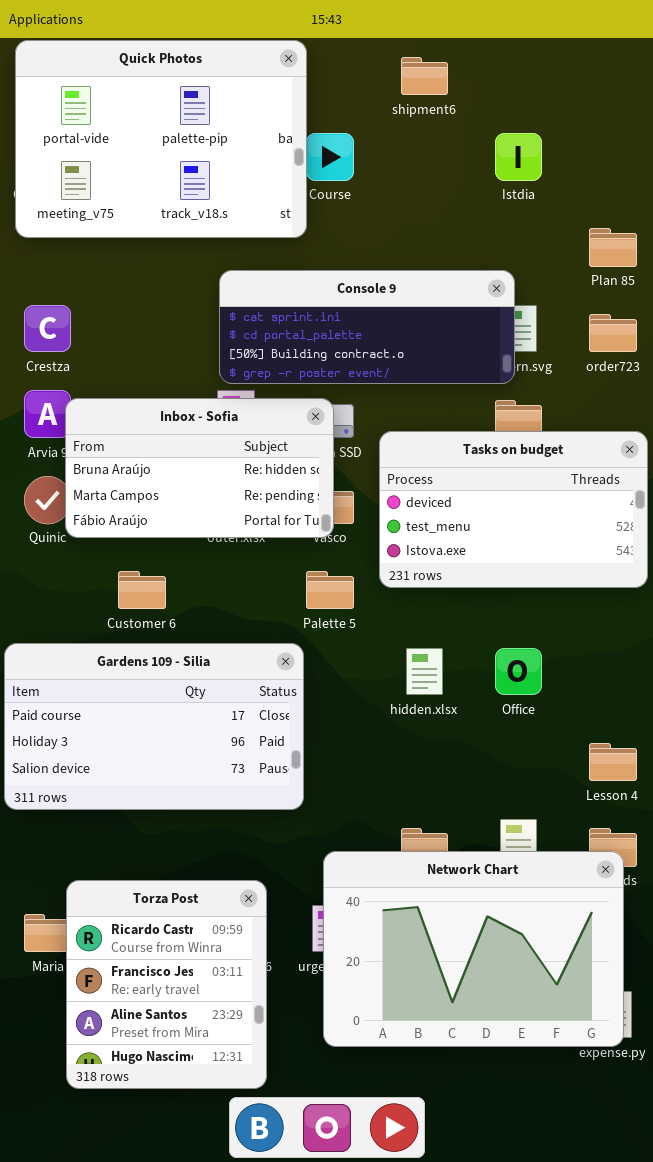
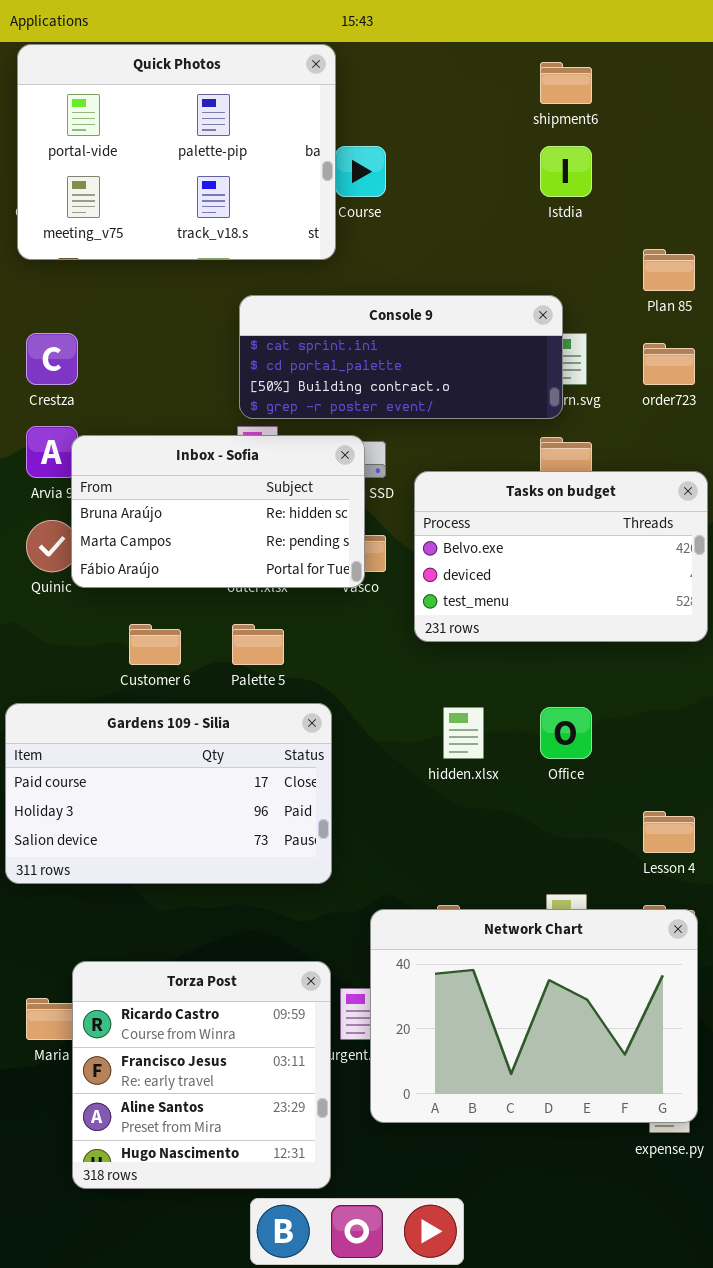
shipment6: [401,57,448,95] -> [540,62,592,104], moved
Tasks on budget: [379,431,648,588] -> [414,471,708,642], scrolled up 1 row
Palette 5: [306,571,354,609] -> [232,624,284,665], moved
Network Chart: [323,851,624,1047] -> [370,909,698,1123], moved
Torza Post: [66,880,267,1089] -> [72,961,331,1189], resized

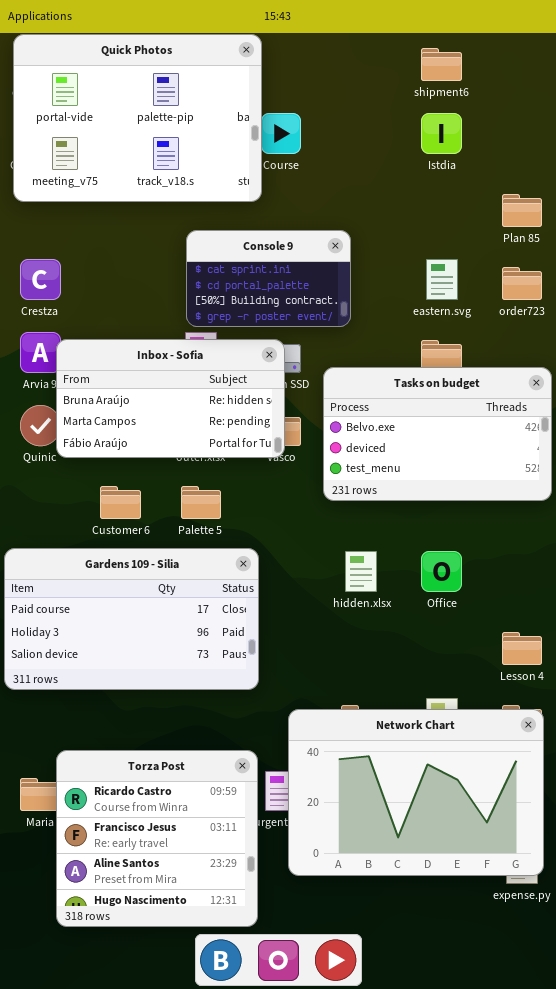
Console 9: [239,295,563,419] -> [186,230,351,327], resized

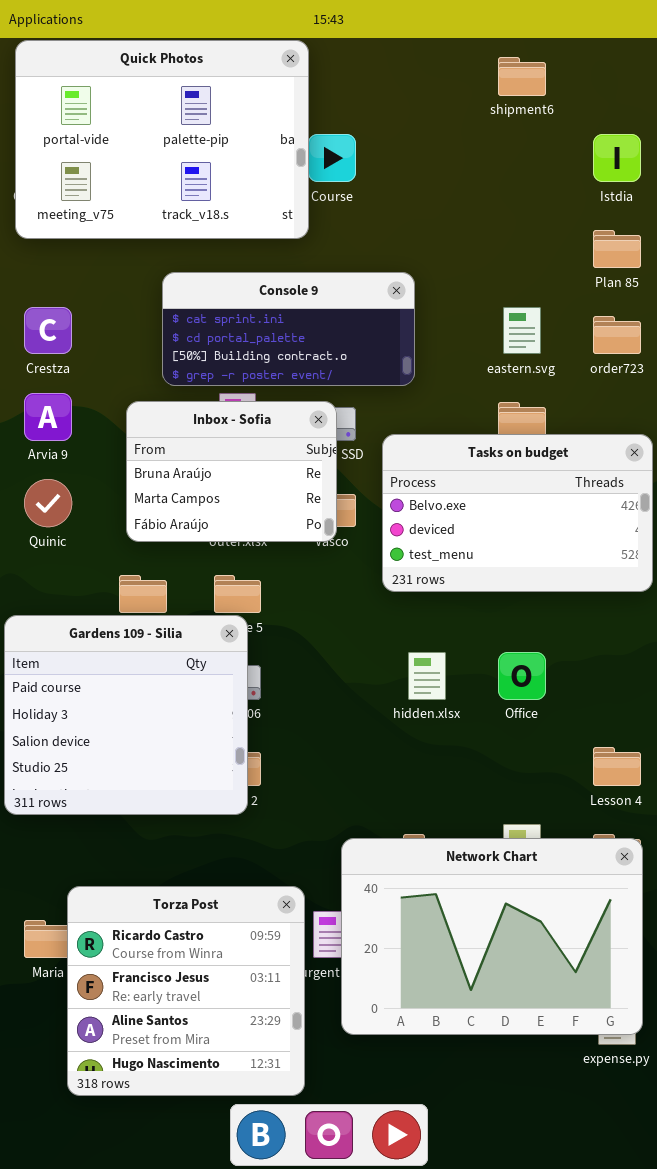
Istdia: [421,113,462,154] -> [593,134,641,182], moved
Console 9: [186,230,351,327] -> [162,272,415,386], resized
Inbox - Sofia: [56,339,285,458] -> [126,401,337,542], resized
Gardens 109 - Silia: [4,548,259,690] -> [4,615,248,815], resized

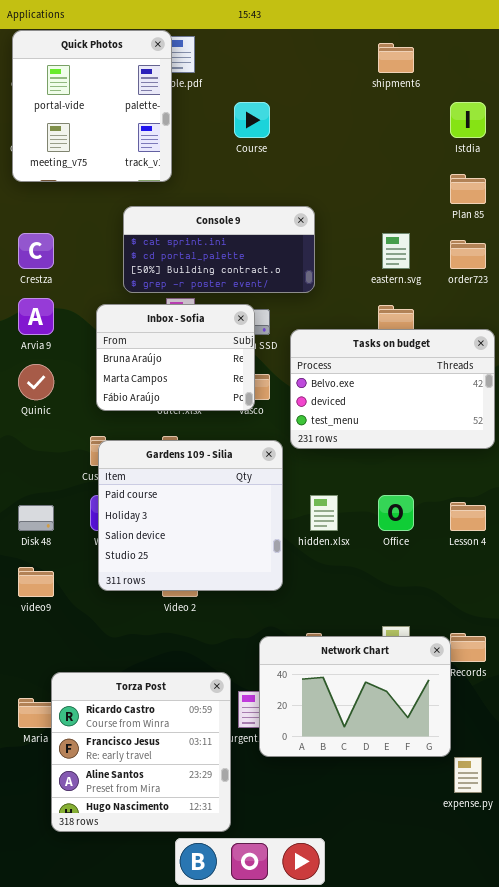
Quick Photos: [15,40,309,239] -> [12,30,172,182], resized
Gardens 109 - Silia: [4,615,248,815] -> [98,440,283,591], moved
Lesson 4: [593,747,641,786] -> [450,502,486,531], moved
Network Chart: [341,838,643,1035] -> [259,636,451,757], resized

